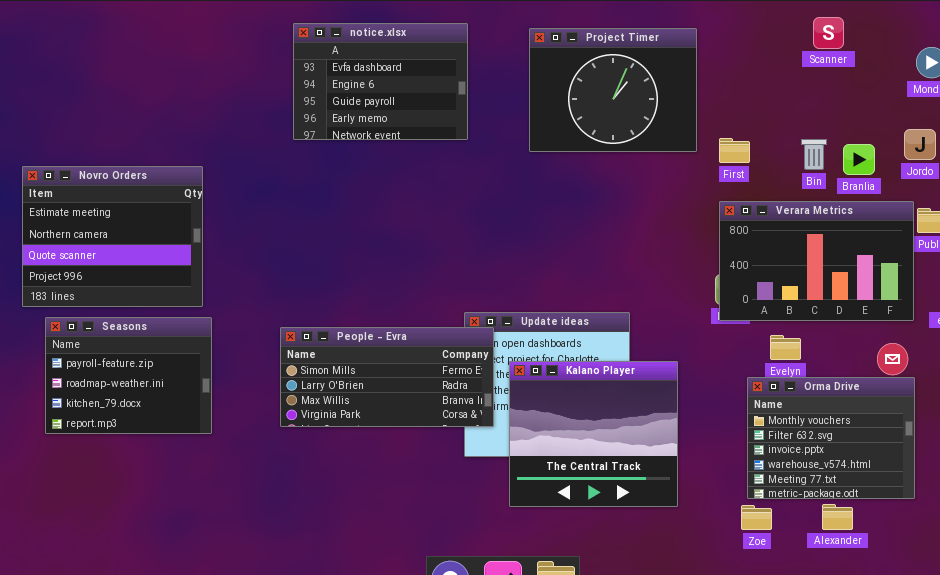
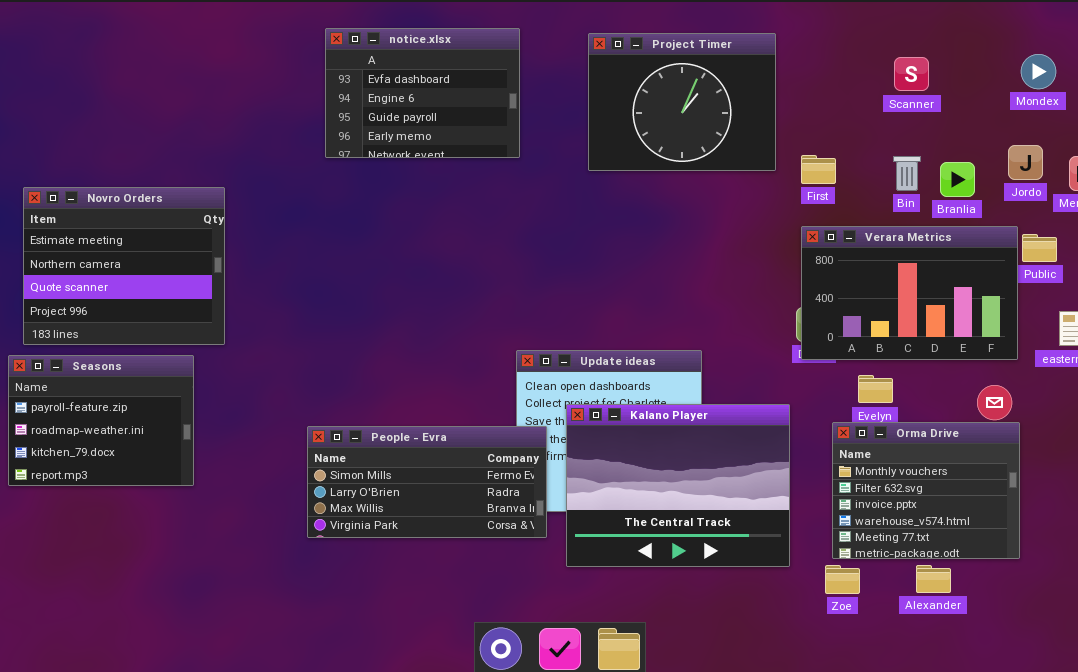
Scanner: [813,17,844,49] -> [894,57,929,91], moved
Seasons: [45,317,212,434] -> [8,355,194,486], moved
People - Evra: [280,327,494,427] -> [307,426,547,538], moved
Kalano Player: [509,361,678,507] -> [566,404,790,567], resized

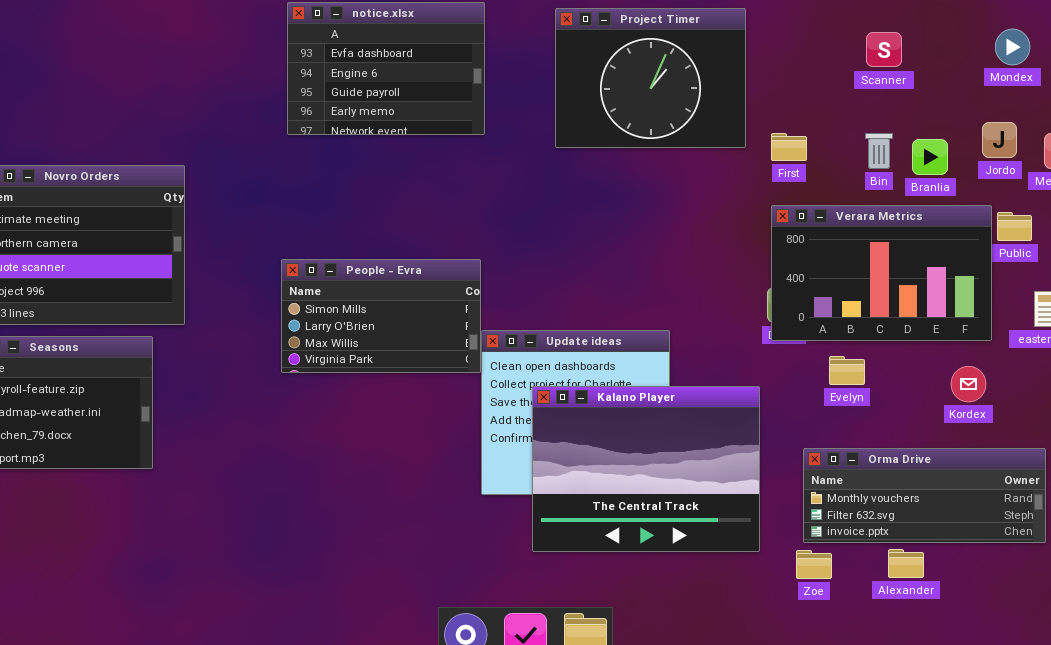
Orma Drive: [832,422,1020,559] -> [803,448,1046,543], resized
People - Evra: [307,426,547,538] -> [281,259,481,373], moved, resized

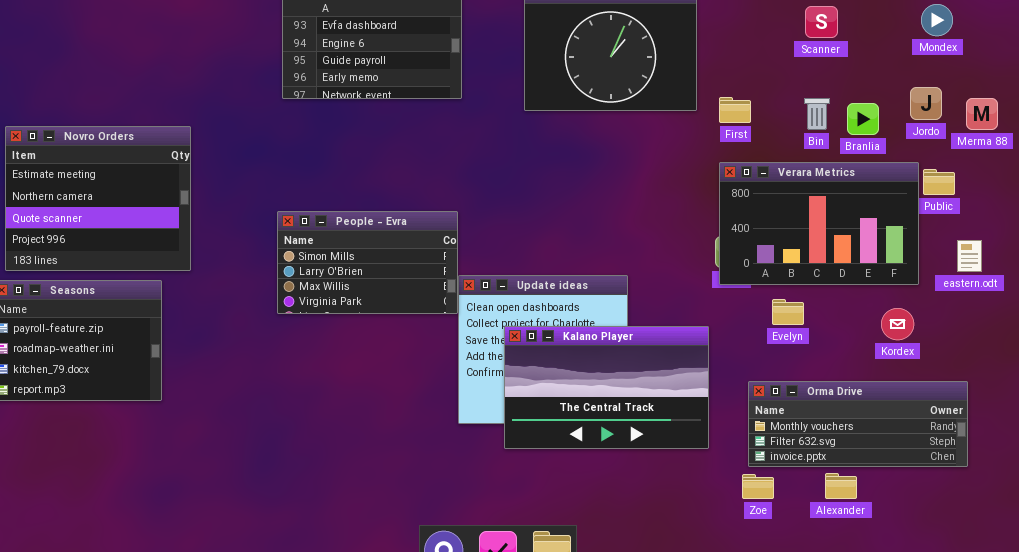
Kalano Player: [532,386,760,552] -> [504,326,709,449], resized

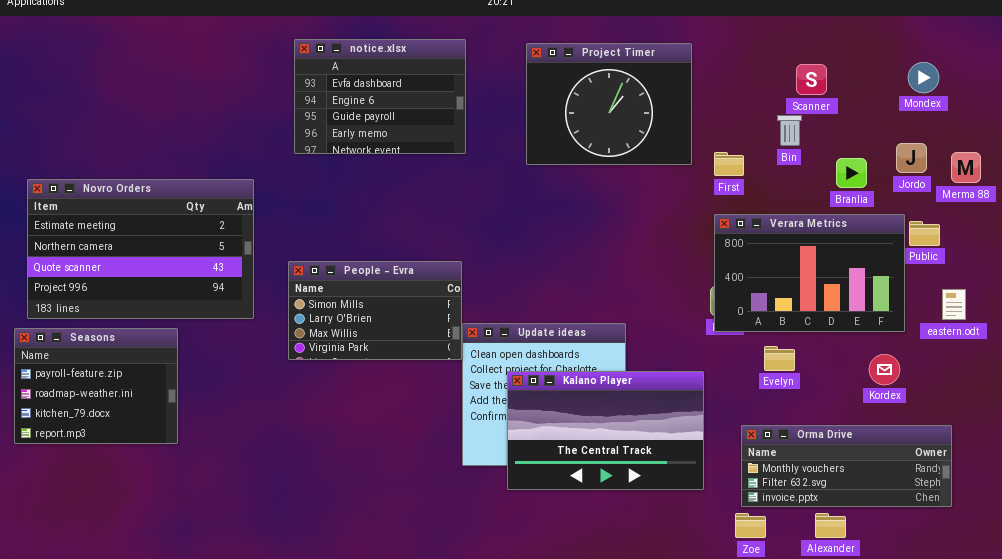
Bin: [804,98,830,130] -> [777,115,802,146], moved
Novro Orders: [5,126,191,271] -> [27,179,254,319], resized

